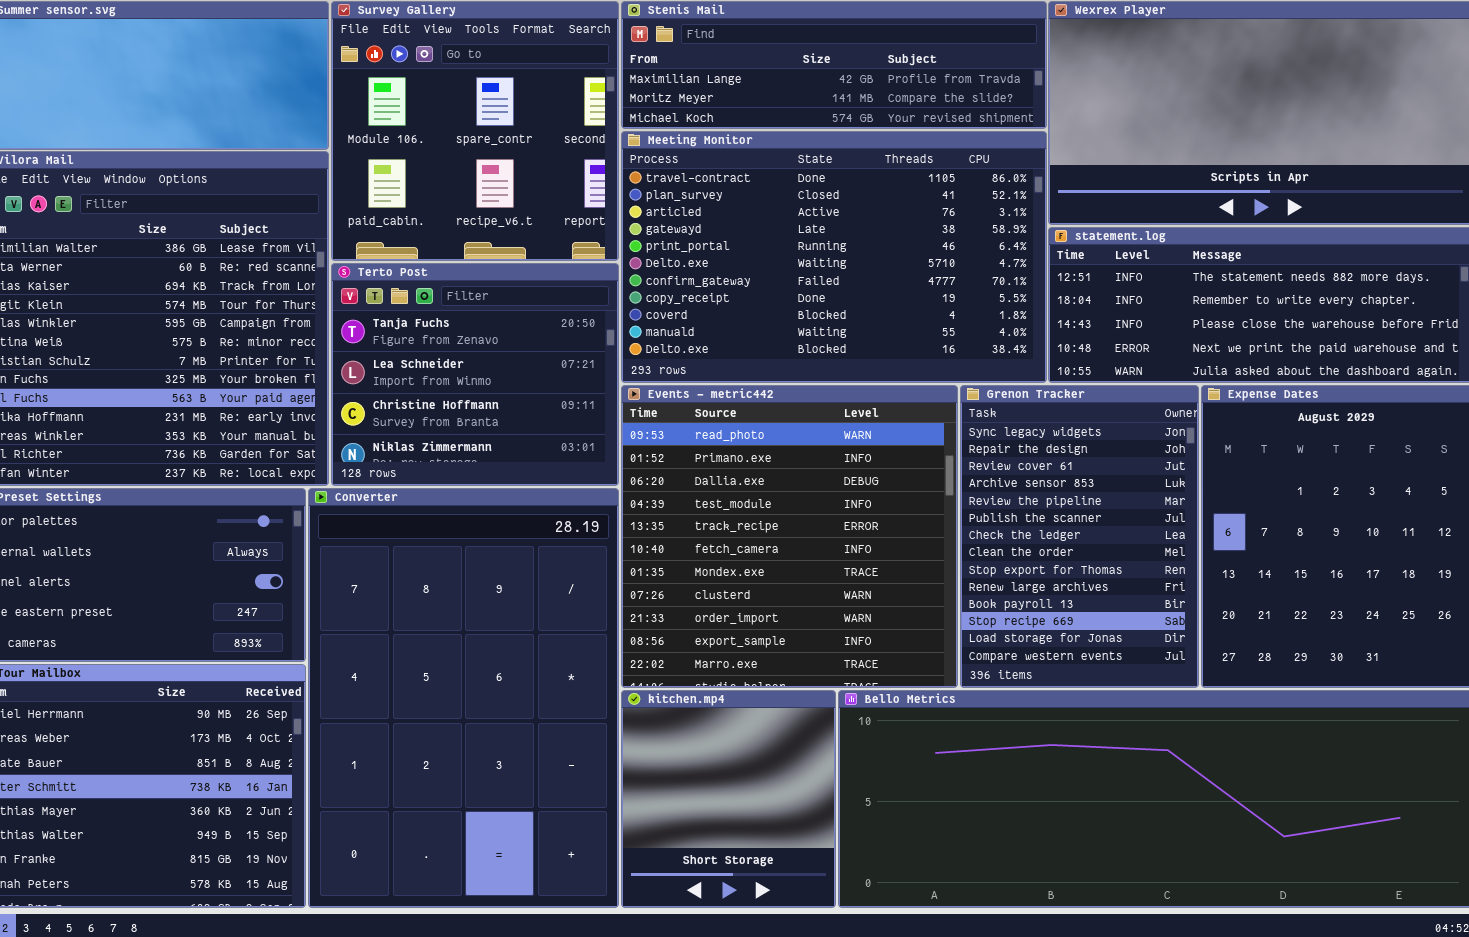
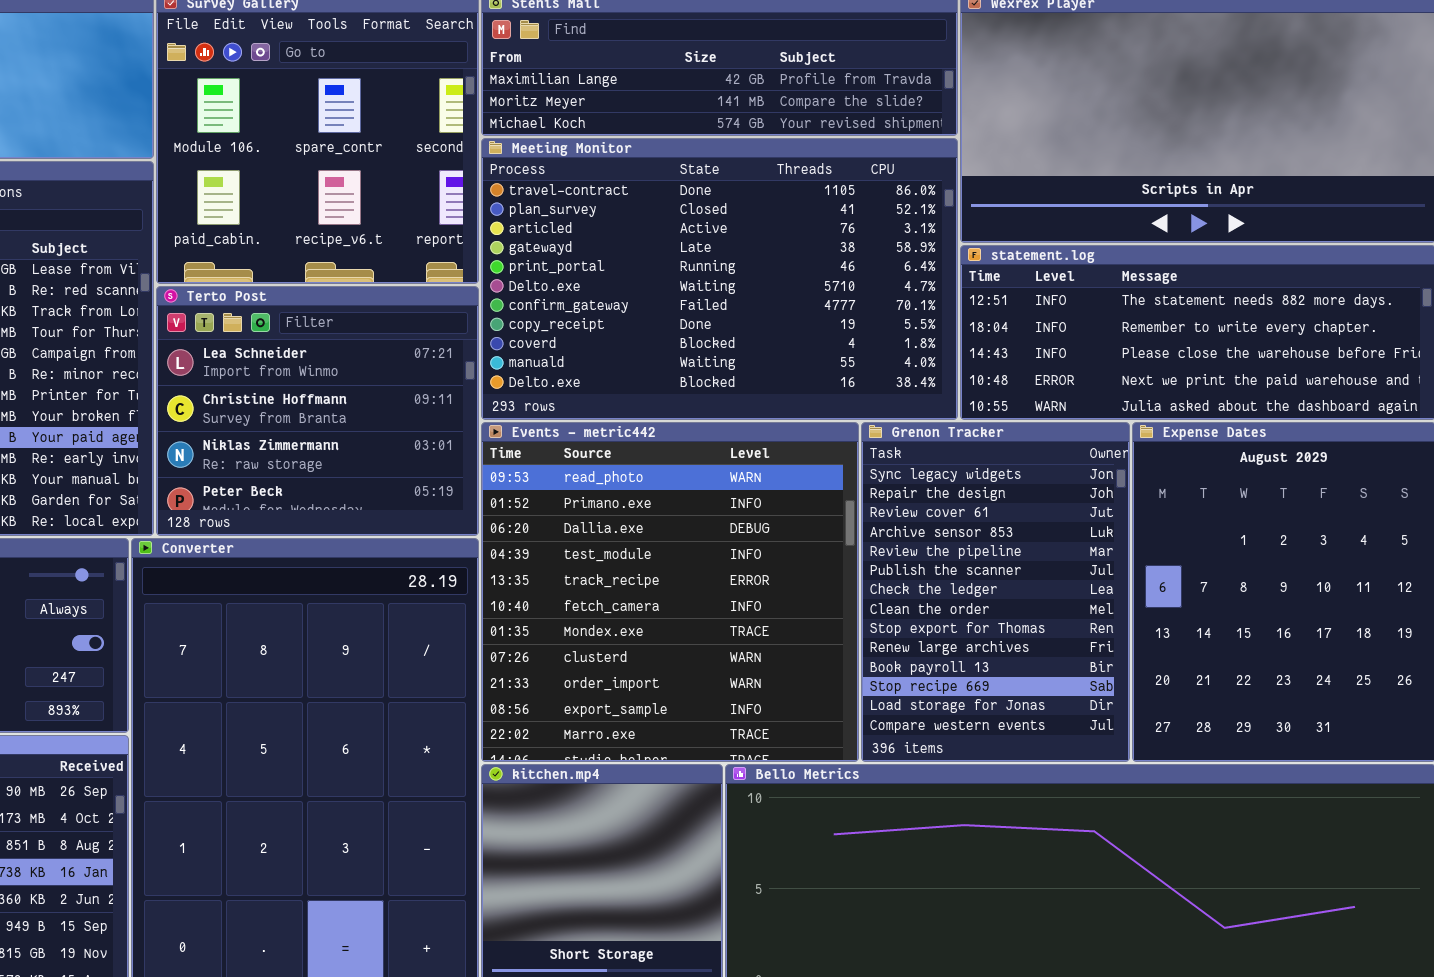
Terto Post: [331,263,619,486] -> [156,286,479,536], scrolled down 1 row

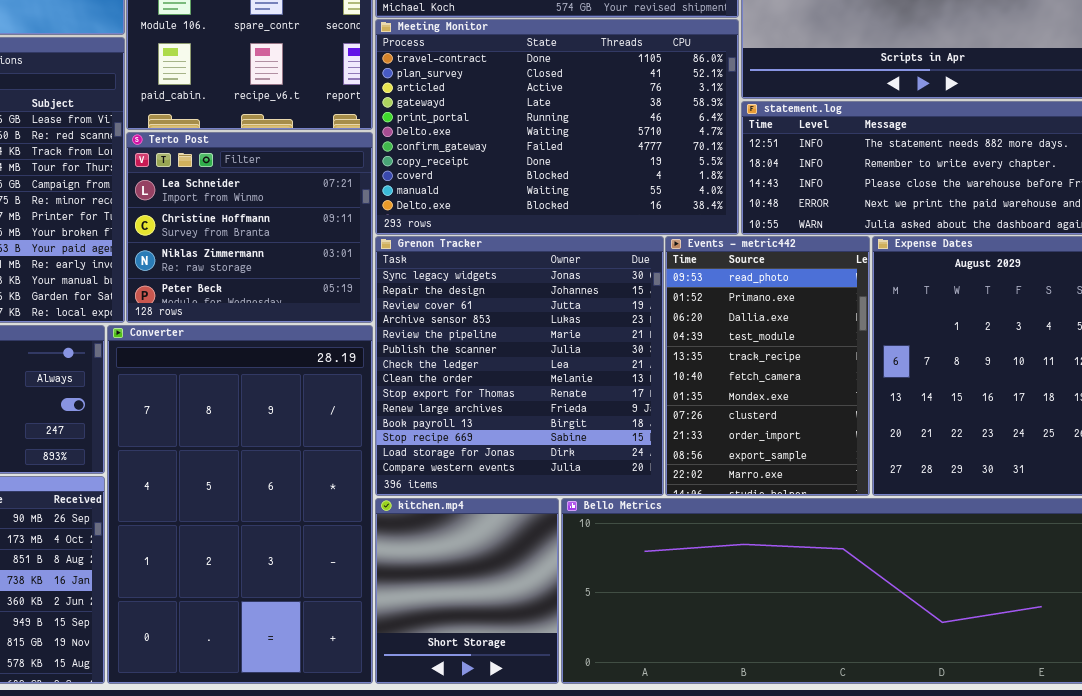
Events - metric442: [481,422,859,762] -> [665,236,870,496], moved, resized
Grenon Tracker: [861,422,1130,762] -> [375,236,664,496], moved, resized

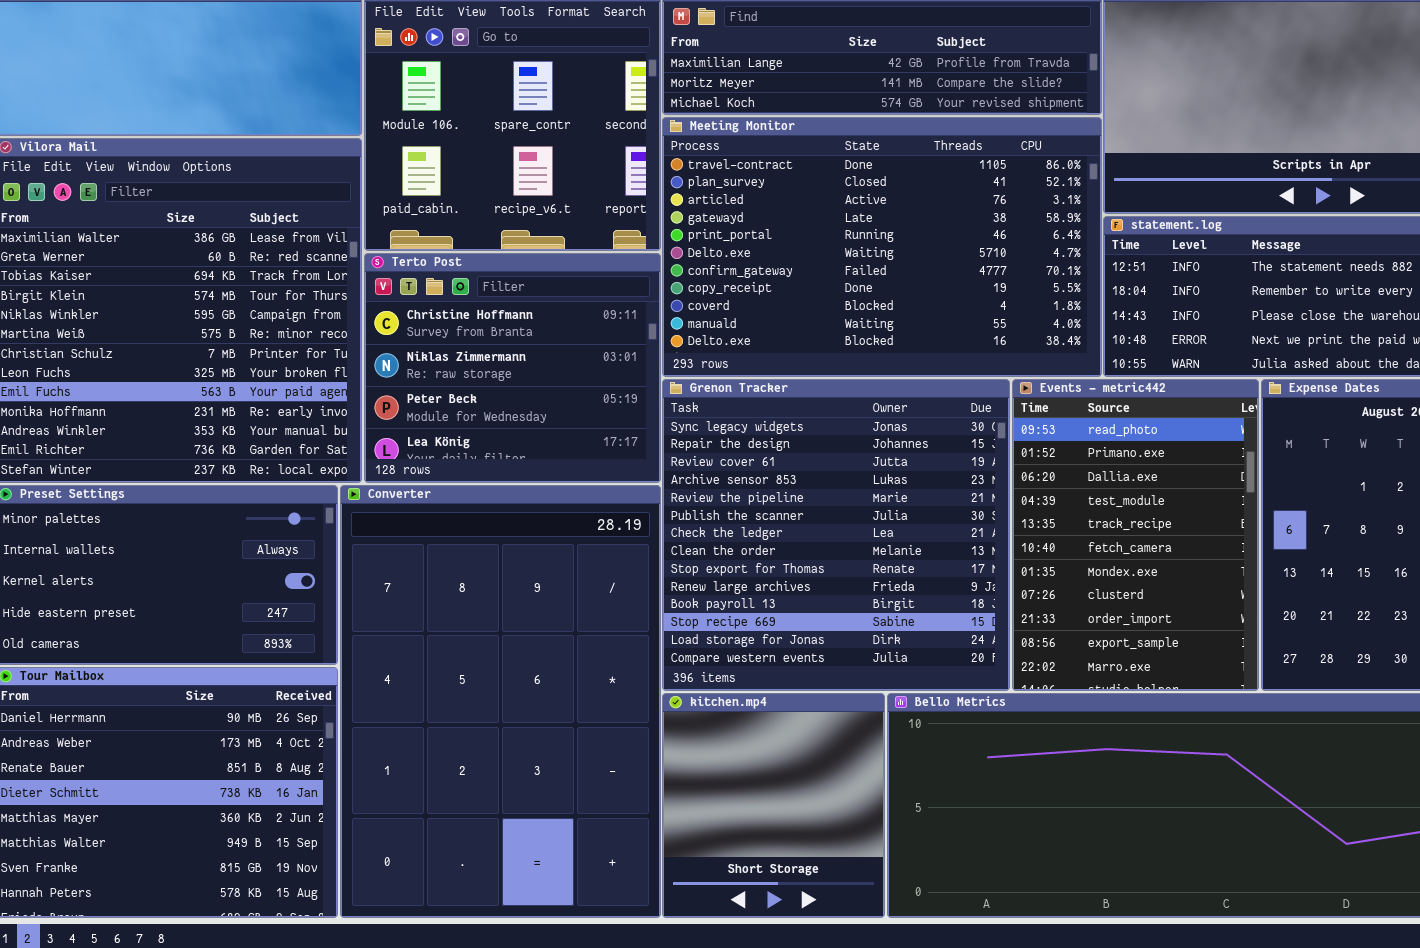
Terto Post: [126,132,373,323] -> [364,253,661,483], scrolled down 1 row

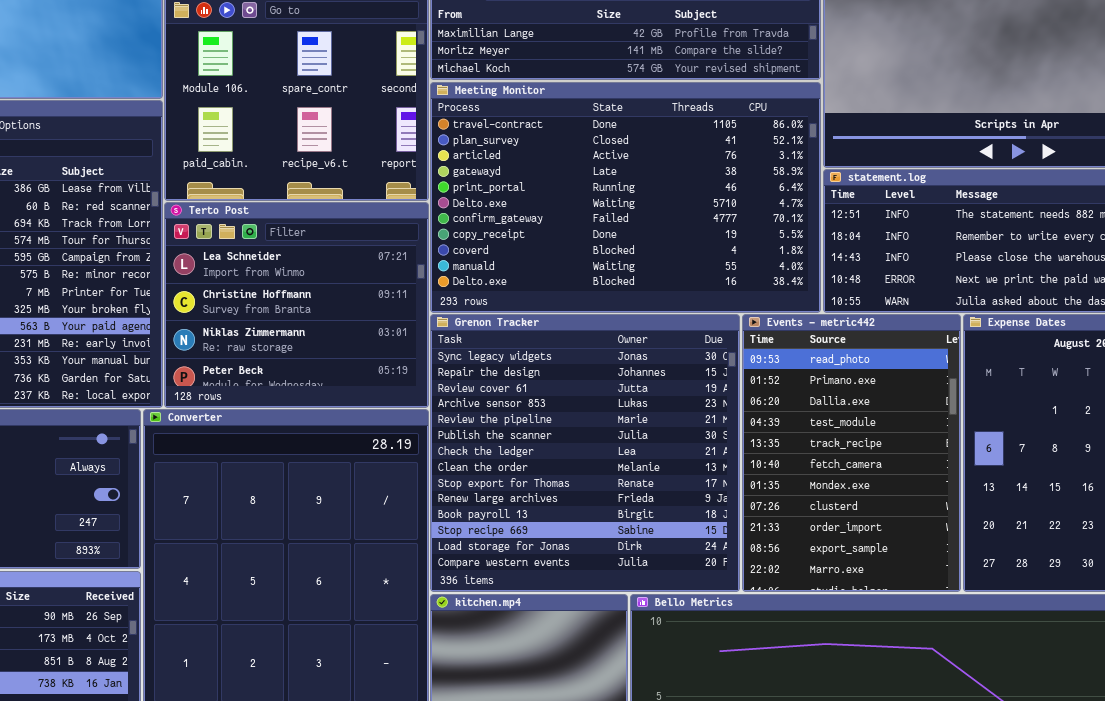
Terto Post: [364,253,661,483] -> [164,202,429,408], scrolled up 1 row

